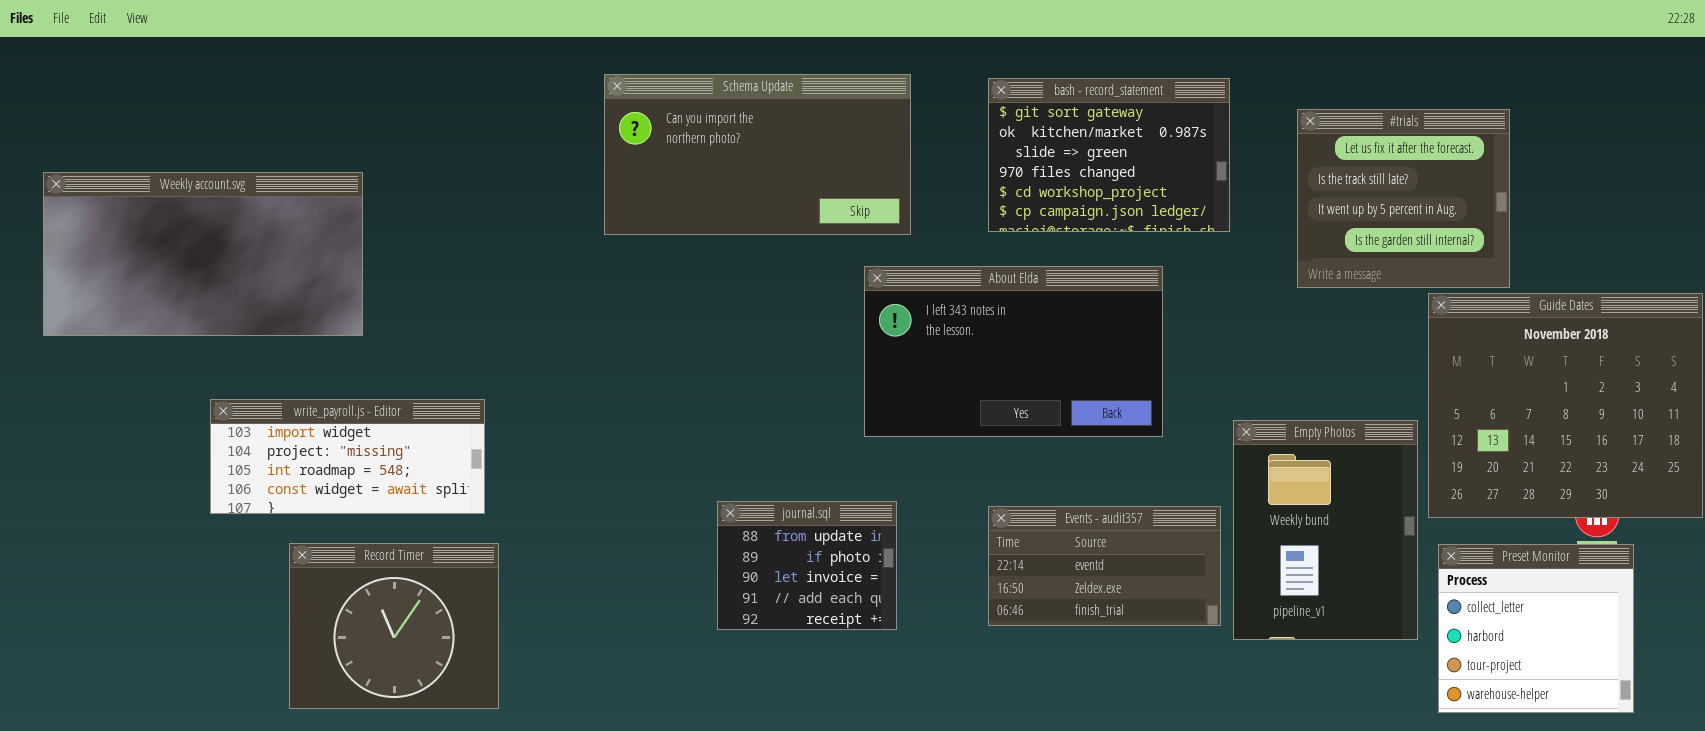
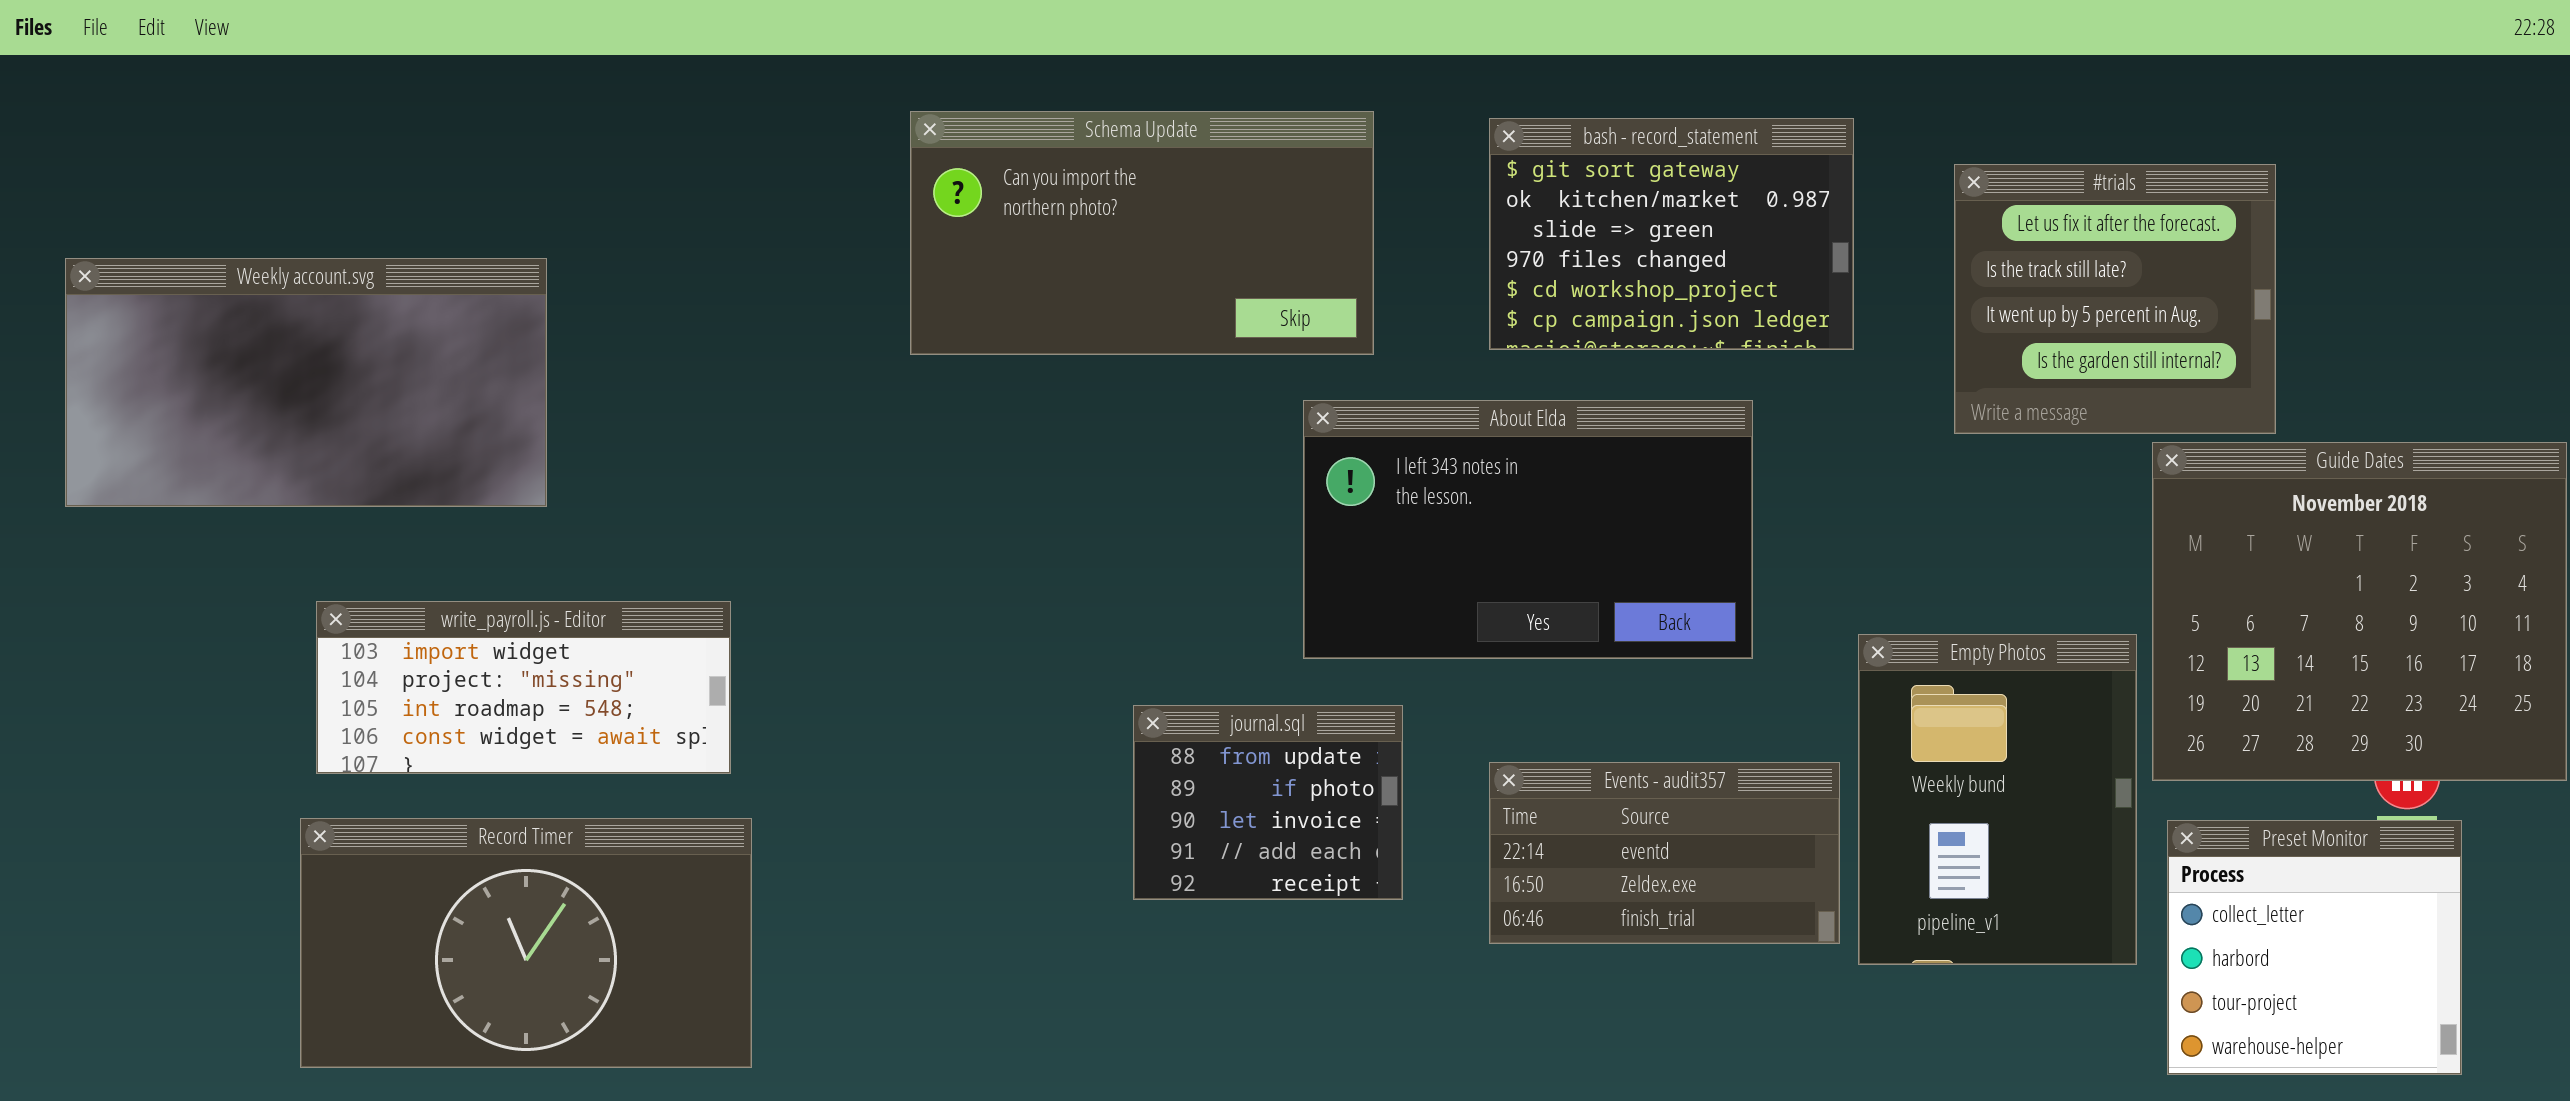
journal.sql: [717,501,897,630] -> [1133,705,1403,900], moved
Record Timer: [289,543,499,709] -> [300,818,752,1068], resized

